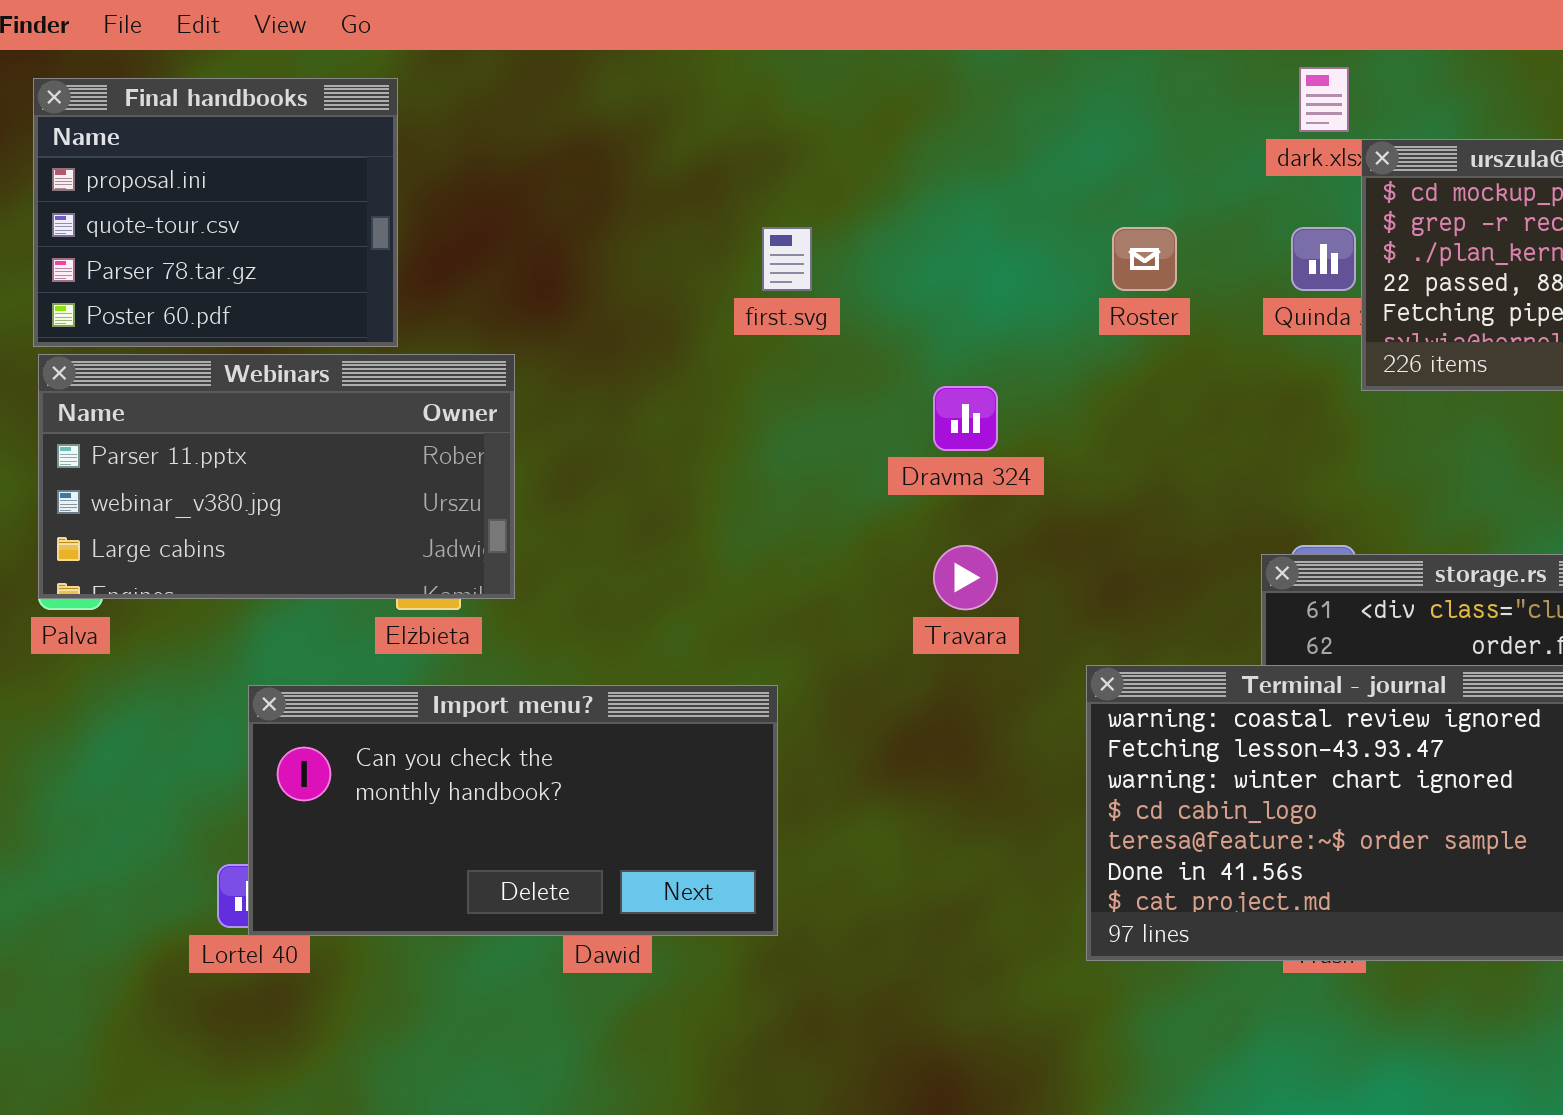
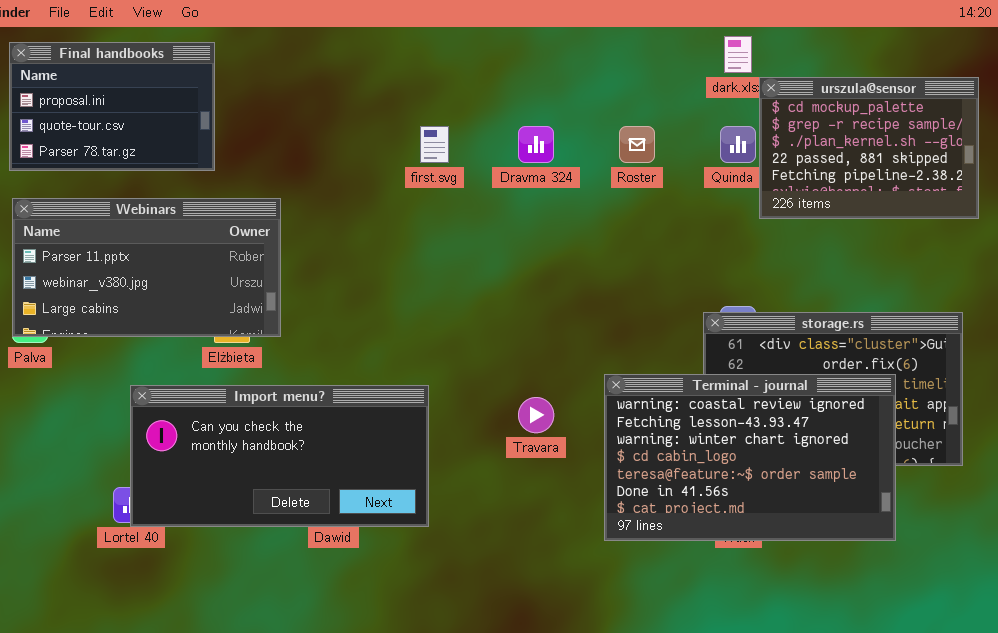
Final handbooks: [33,78,398,347] -> [9,42,215,171], resized
Dravma 324: [933,386,998,451] -> [518,126,554,163], moved
Travara: [933,545,998,610] -> [518,397,554,433], moved

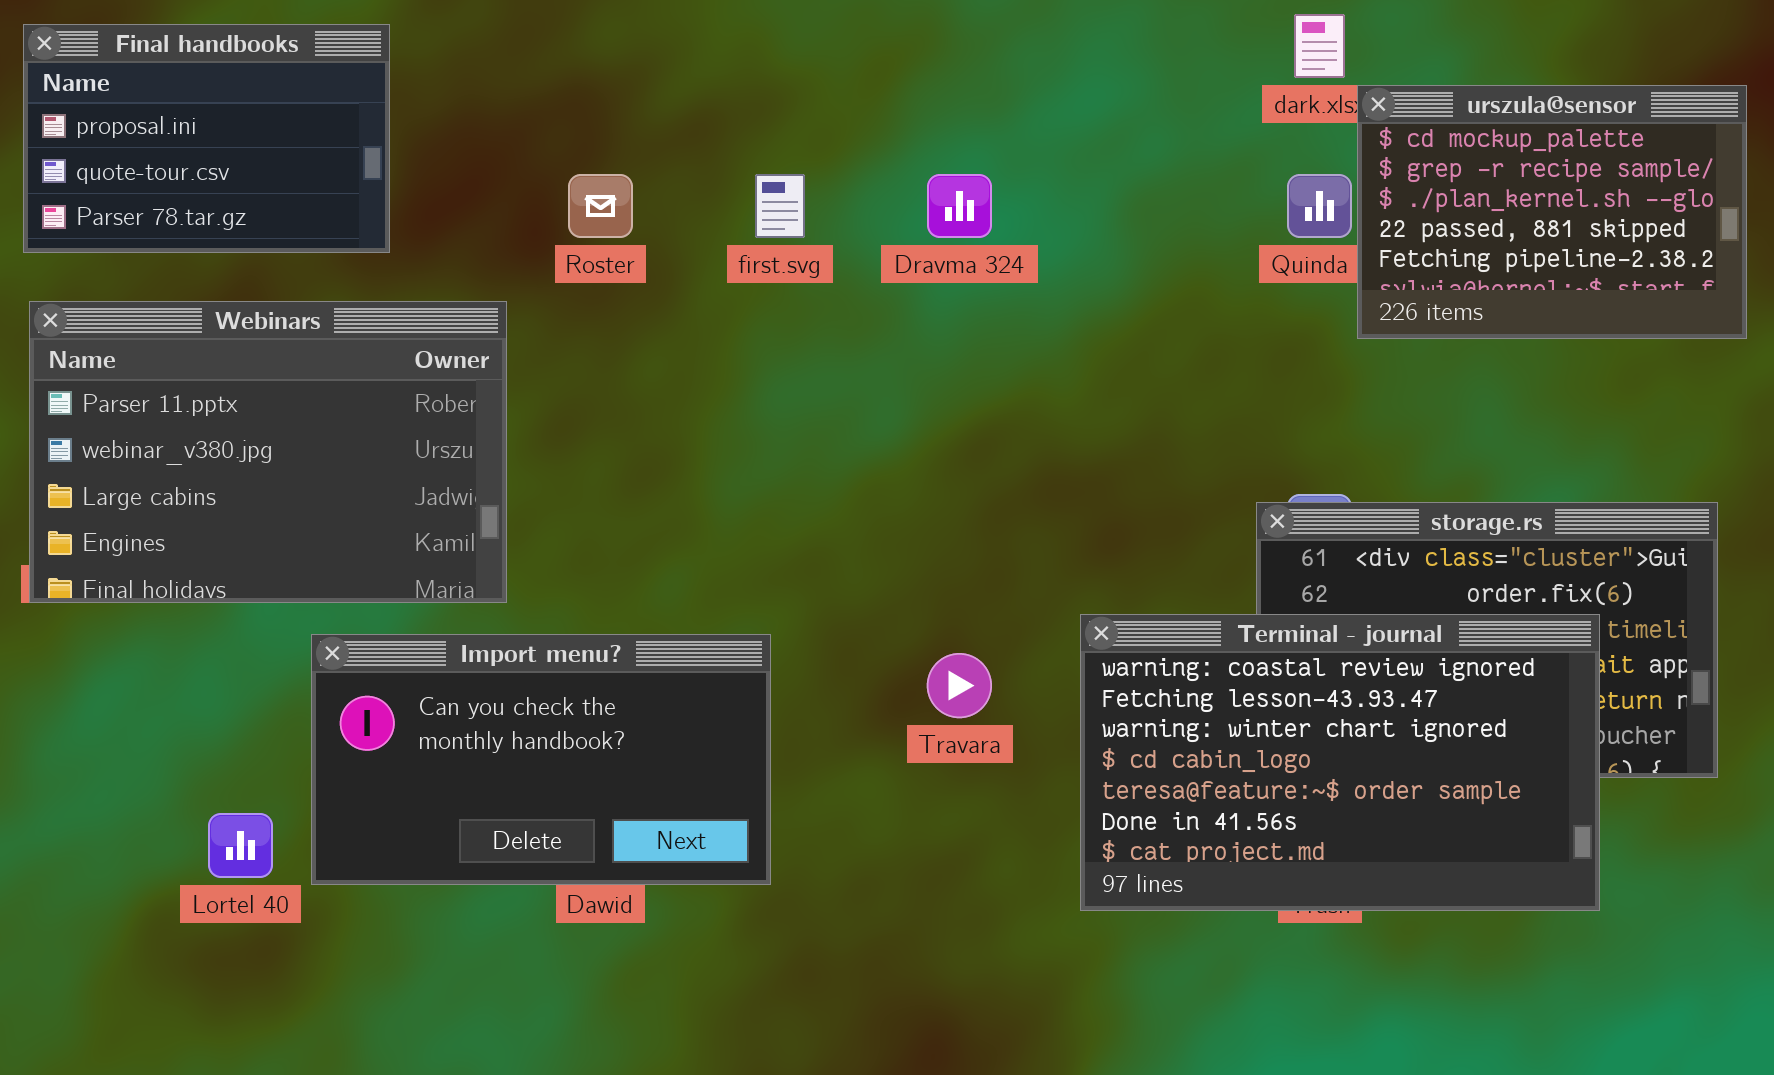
Roster: [619,126,655,163] -> [568,174,633,238], moved
Webinars: [12,198,281,337] -> [29,301,507,603], resized
Import menu?: [130,385,429,527] -> [311,634,771,885], resized

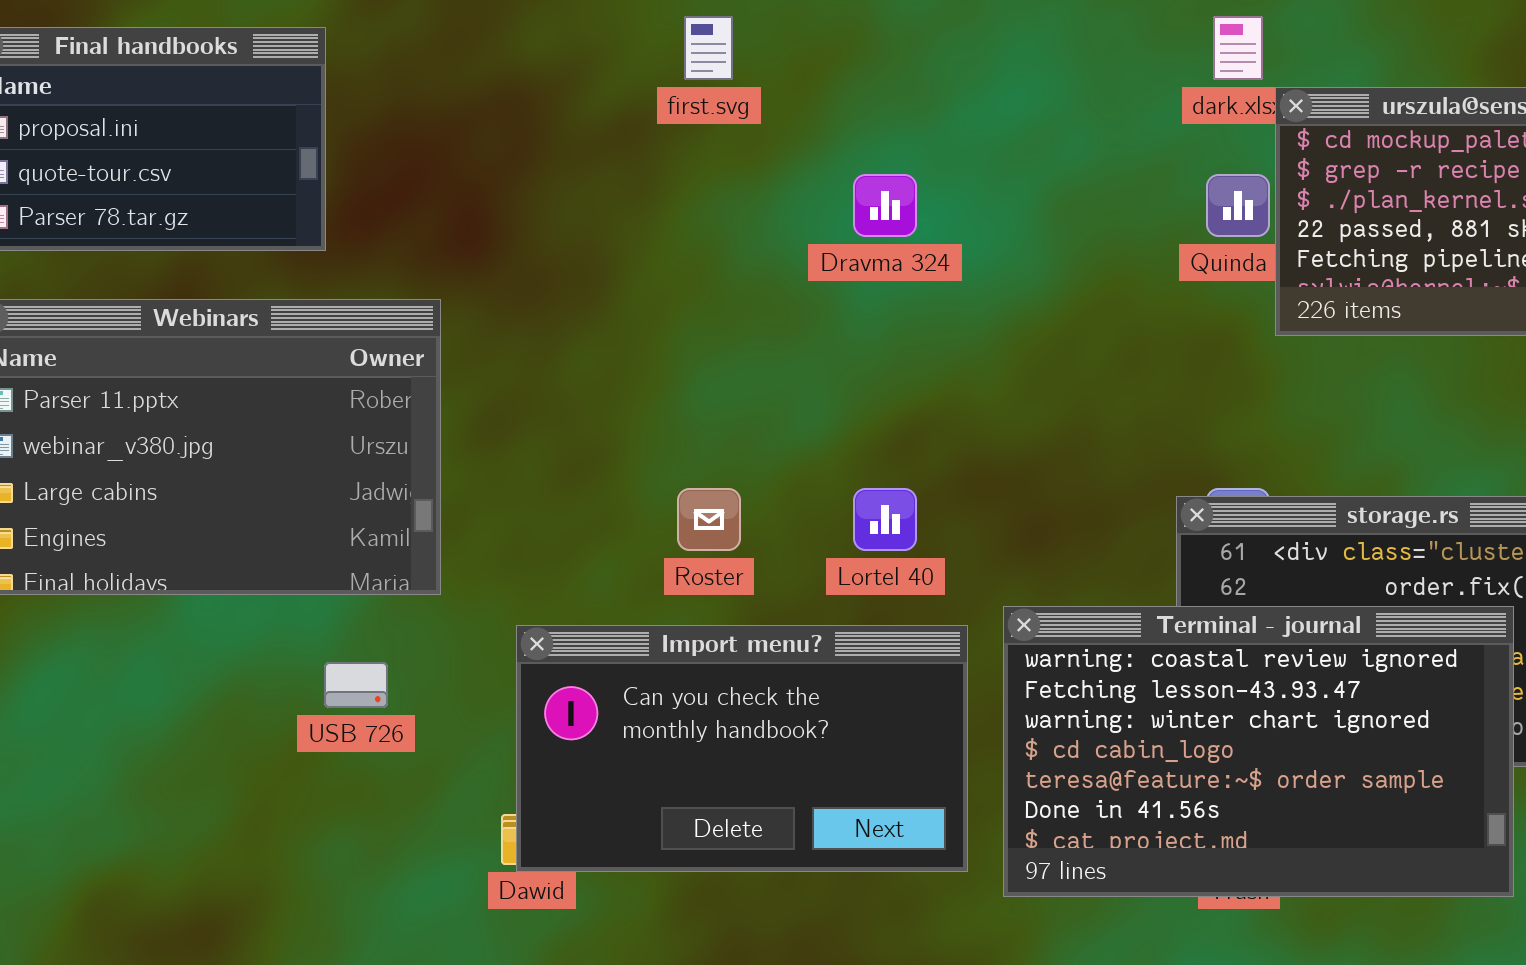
Roster: [568,174,633,238] -> [677,488,741,551], moved
first.svg: [755,174,805,238] -> [684,16,733,80], moved
Import menu?: [311,634,771,885] -> [516,625,968,872], moved
Lortel 40: [208,813,273,878] -> [853,488,917,551], moved

